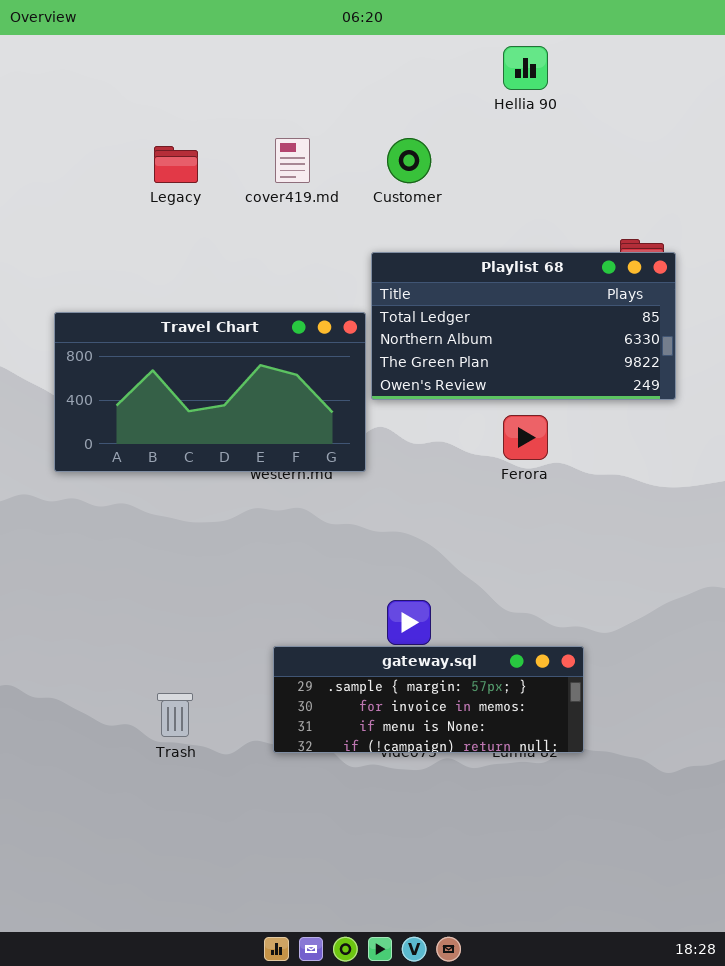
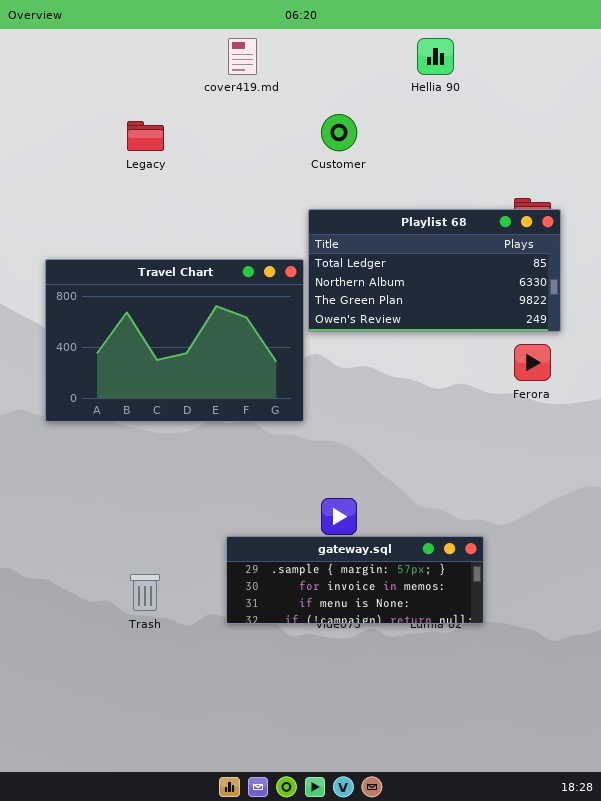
cover419.md: [275,138,310,183] -> [228,38,257,75], moved
Travel Chart: [54,312,366,472] -> [45,259,304,422], resized
Ferora: [503,415,548,460] -> [514,344,551,381], moved

